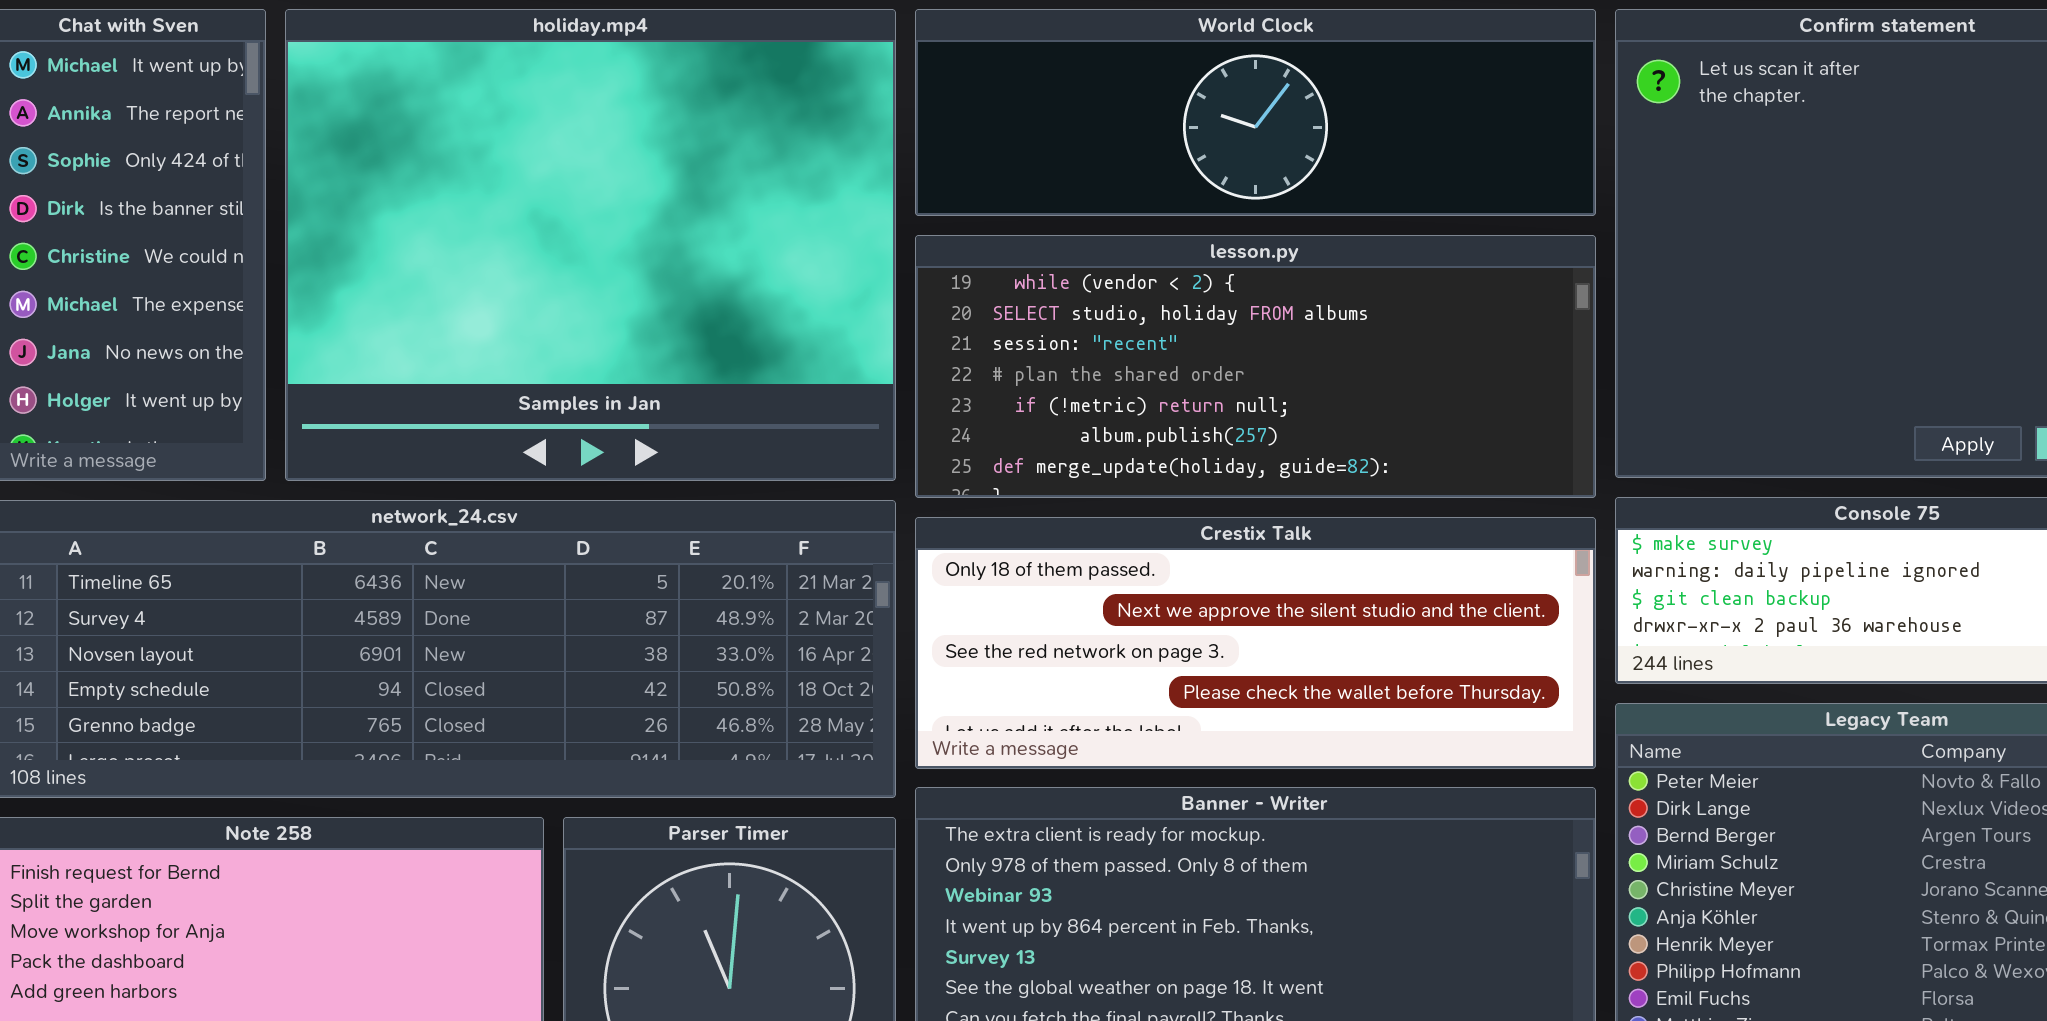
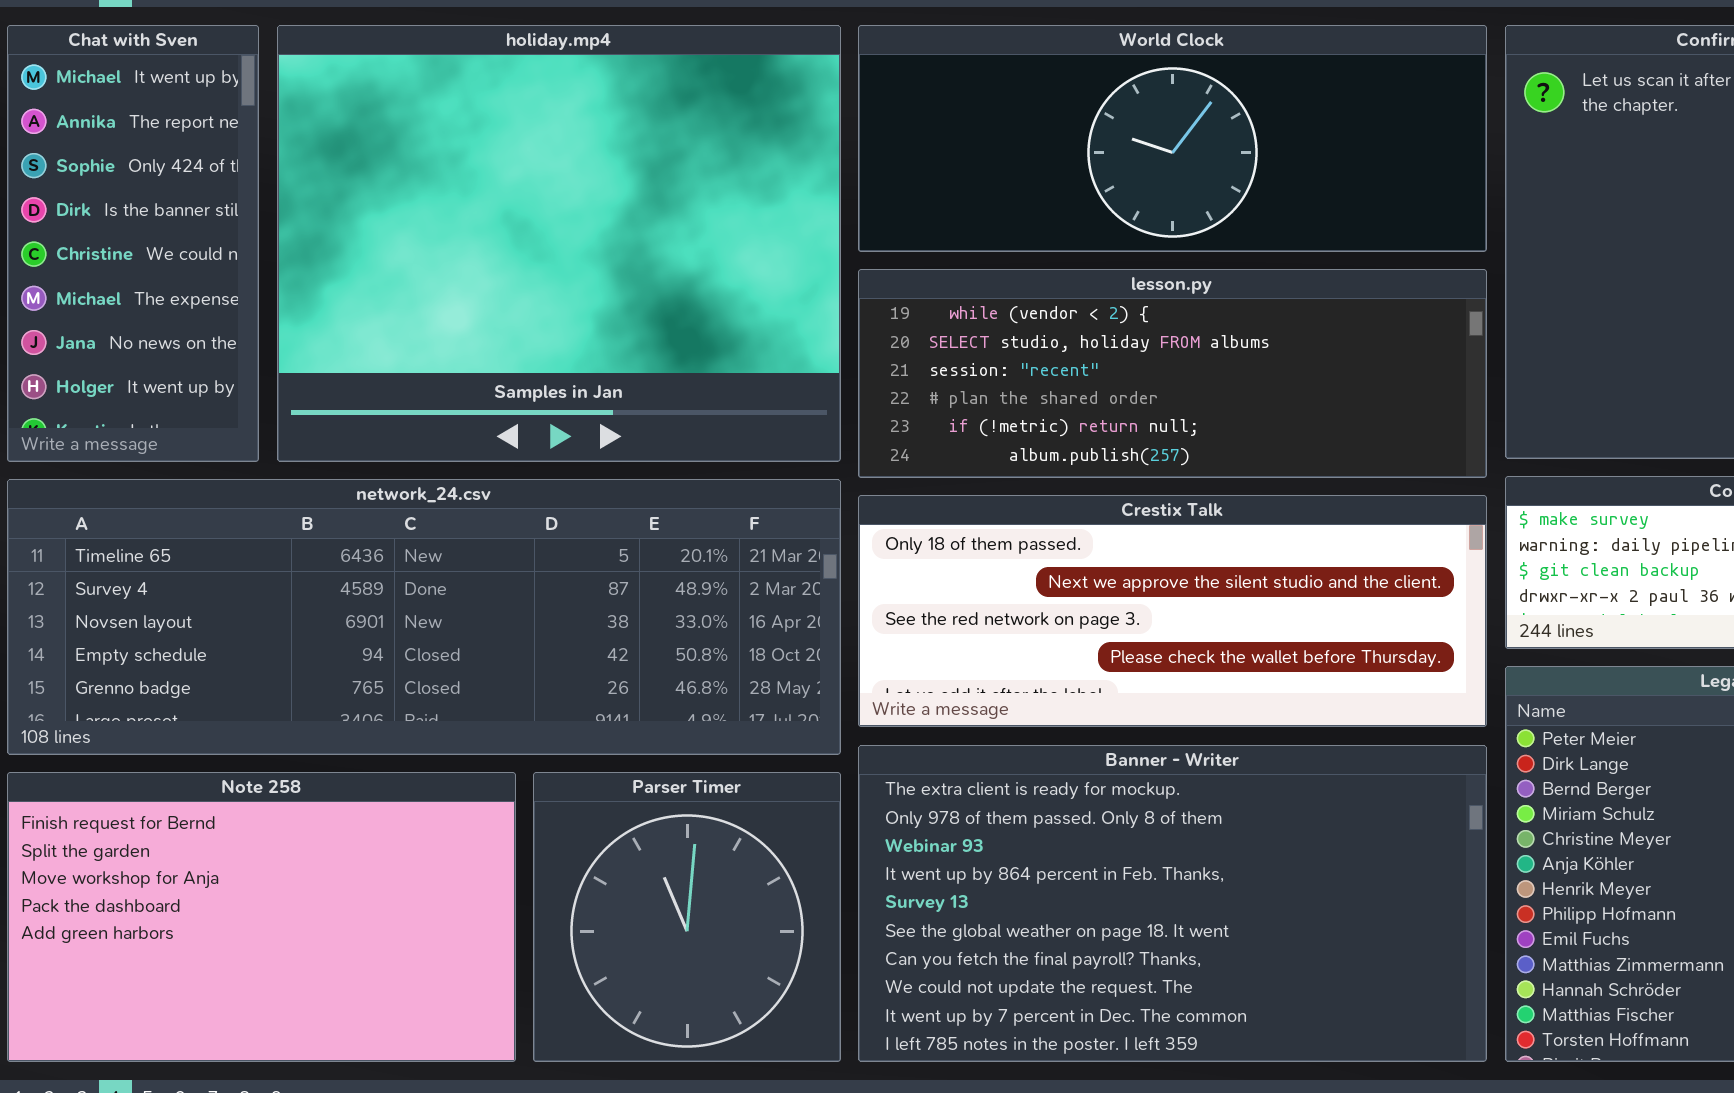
World Clock: [915,9,1596,216] -> [858,25,1487,252], resized
lesson.py: [915,235,1596,498] -> [858,269,1487,478], resized

